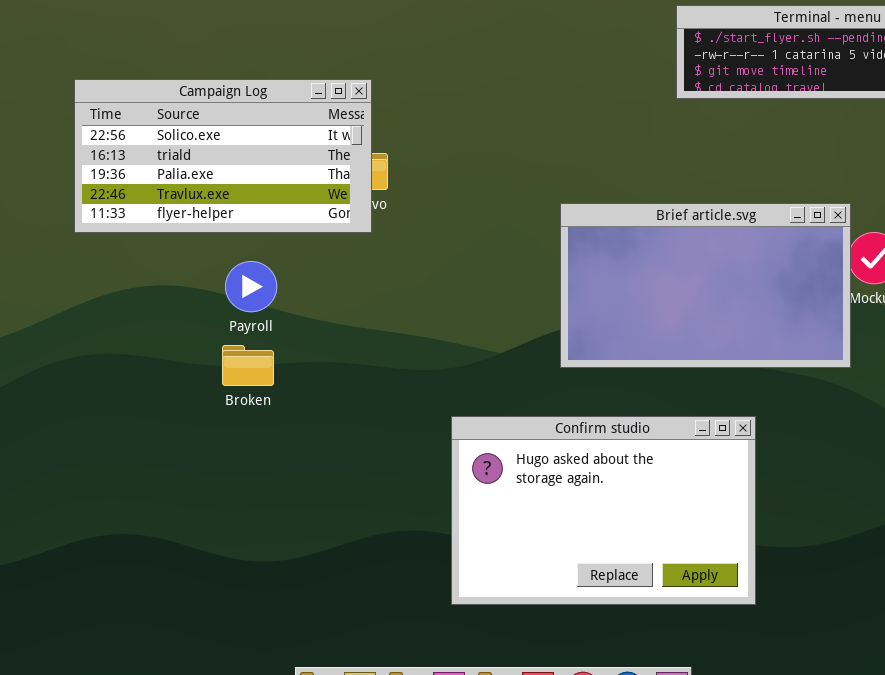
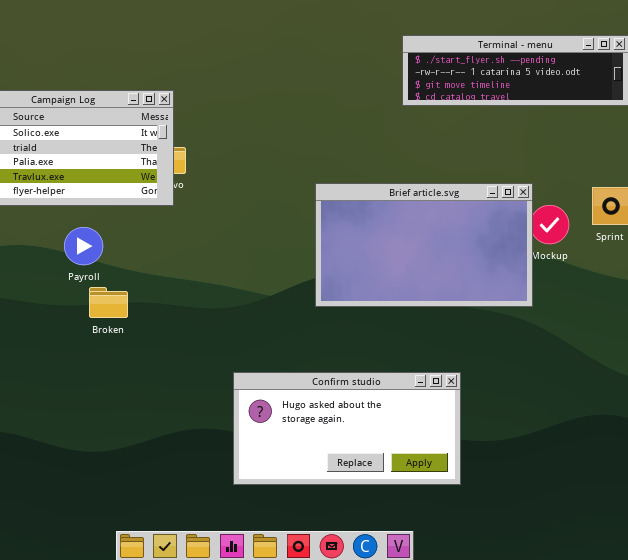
Broken: [222,345,274,386] -> [89,287,128,318], moved
Confirm studio: [451,416,756,605] -> [233,372,461,485], resized

